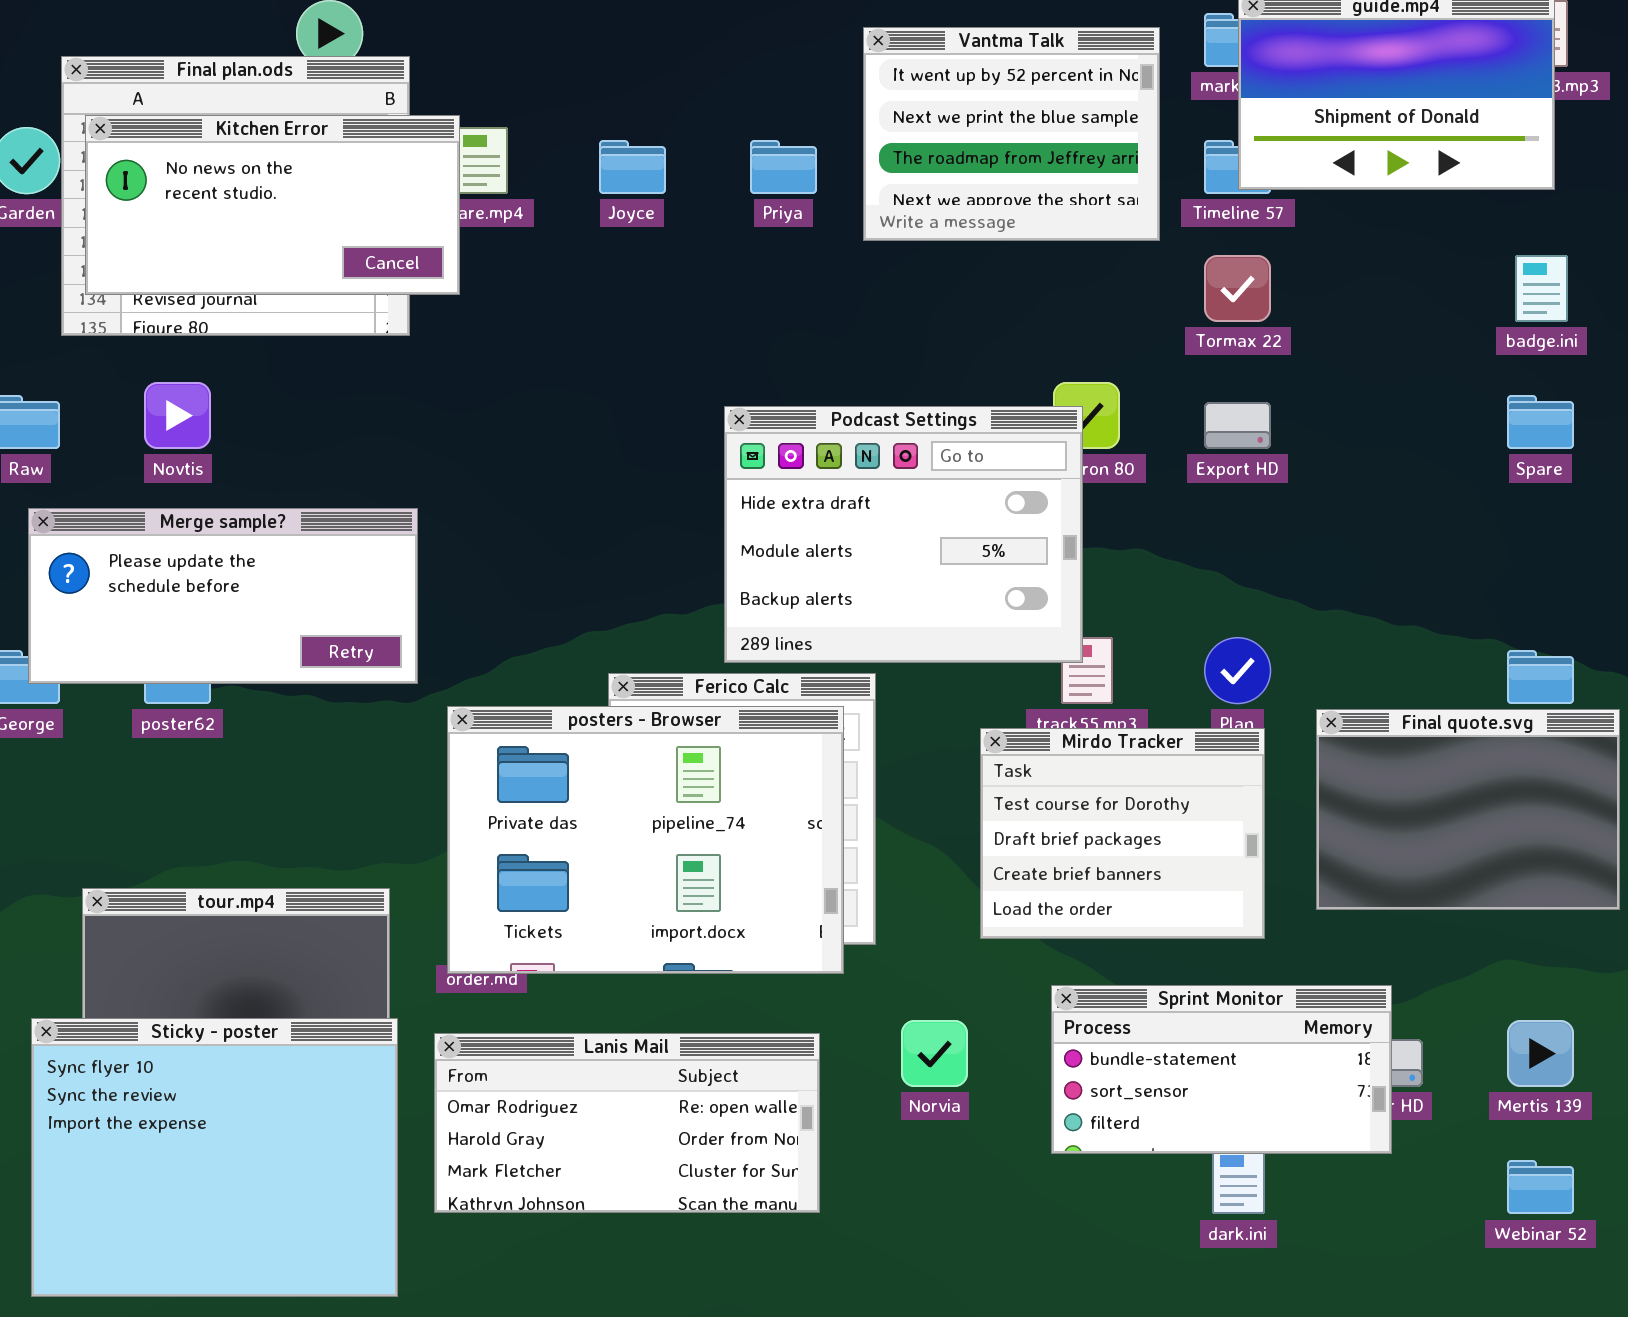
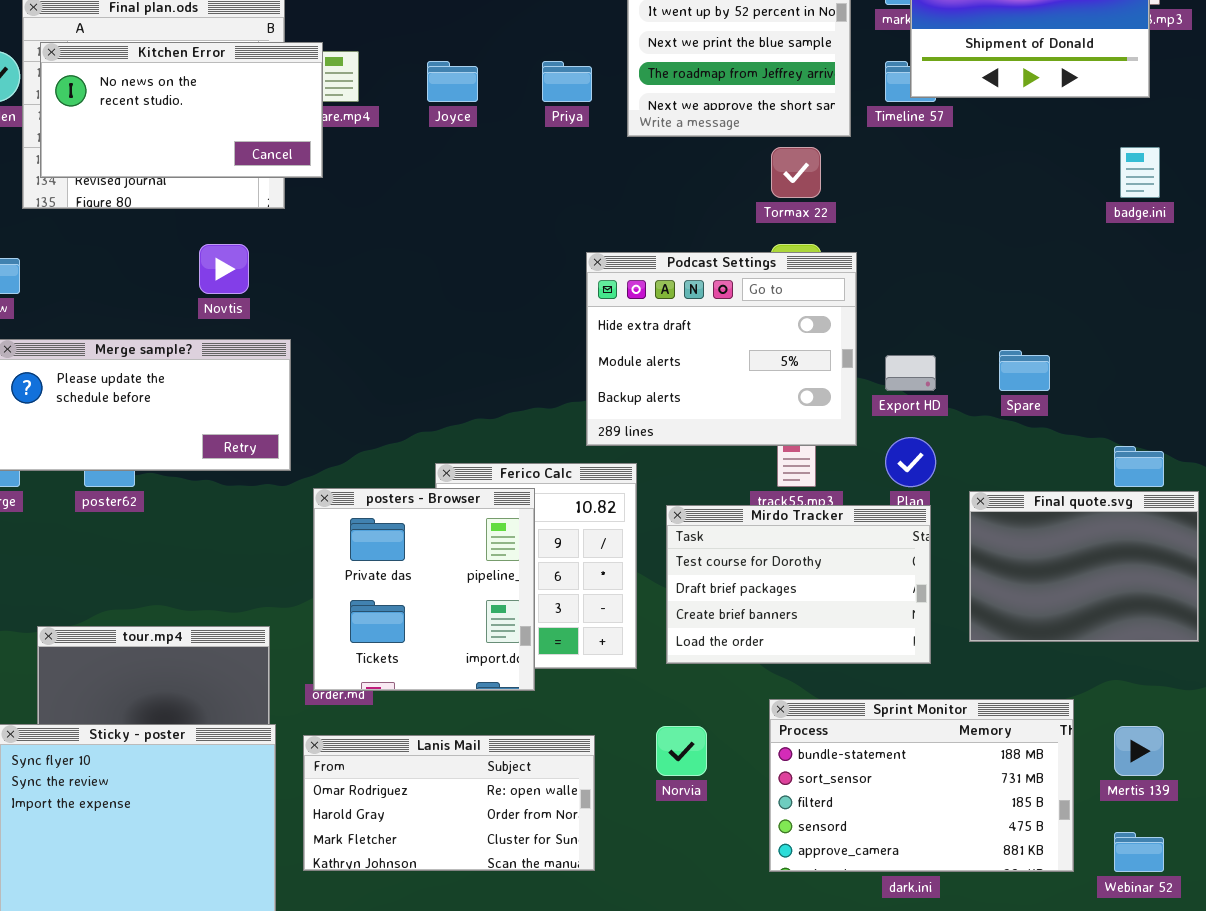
Tormax 22: [1204,255,1271,322] -> [771,147,821,198], moved
Novtis: [144,382,211,449] -> [199,244,249,294], moved
Spare: [1507,395,1574,449] -> [999,350,1050,391], moved
Export HD: [1204,402,1271,449] -> [885,355,936,391], moved
Podcast Settings: [724,406,1083,663] -> [586,252,857,446], moved
posters - Browser: [447,706,844,974] -> [313,488,535,691], resized
Mirdo Tracker: [980,728,1265,939] -> [666,505,931,664], resized
Sprint Monitor: [1051,985,1392,1154] -> [769,699,1074,872], resized

